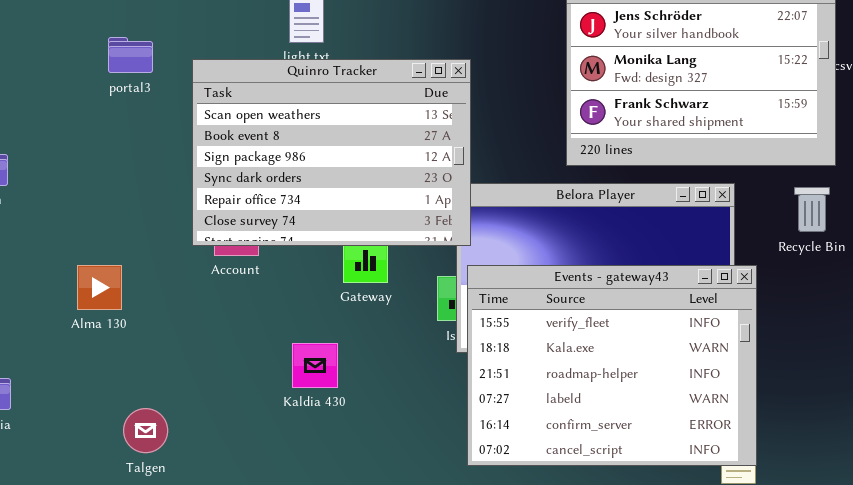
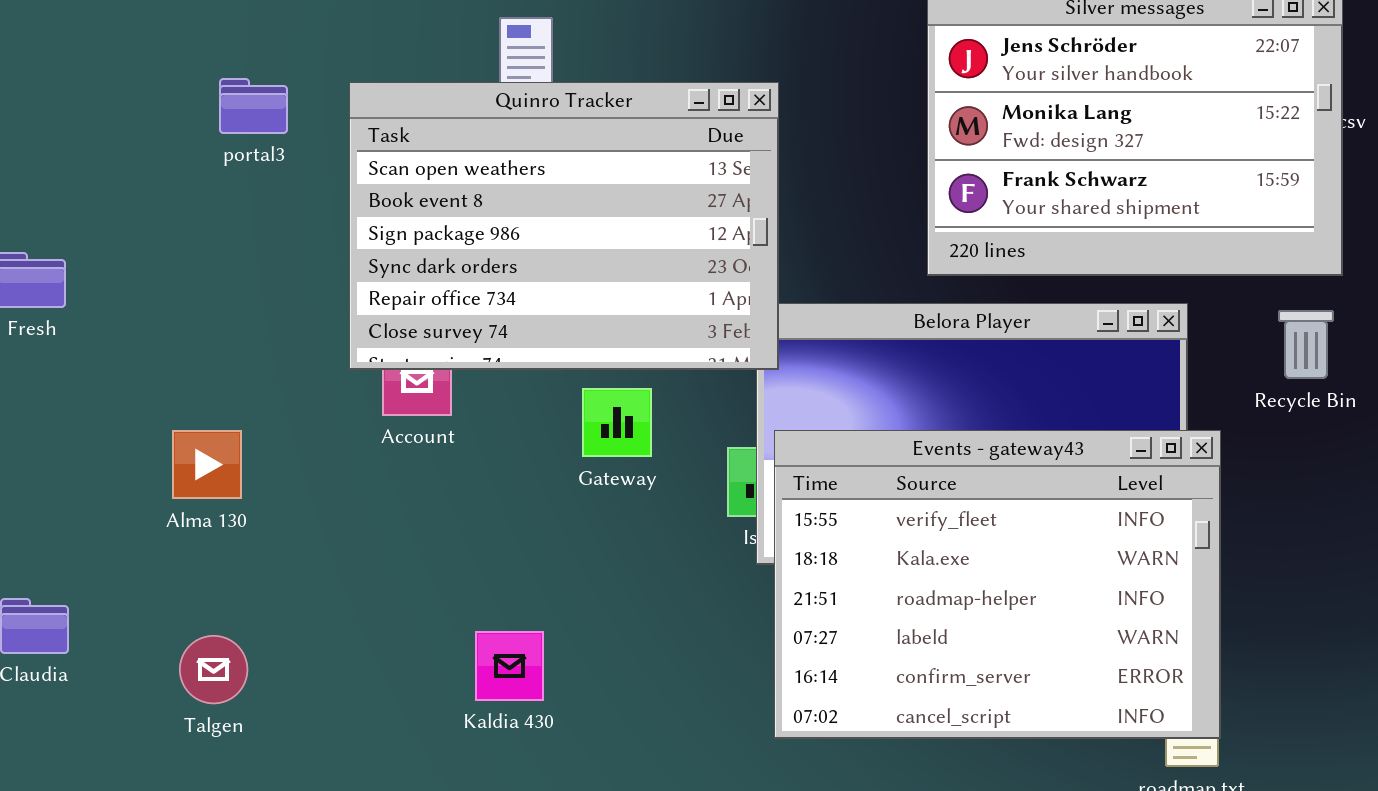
Quinro Tracker: [192,59,471,246] -> [349,82,779,370], moved
Kaldia 430: [292,343,338,388] -> [475,631,544,701], moved
Talgen: [123,408,168,453] -> [179,635,248,704], moved

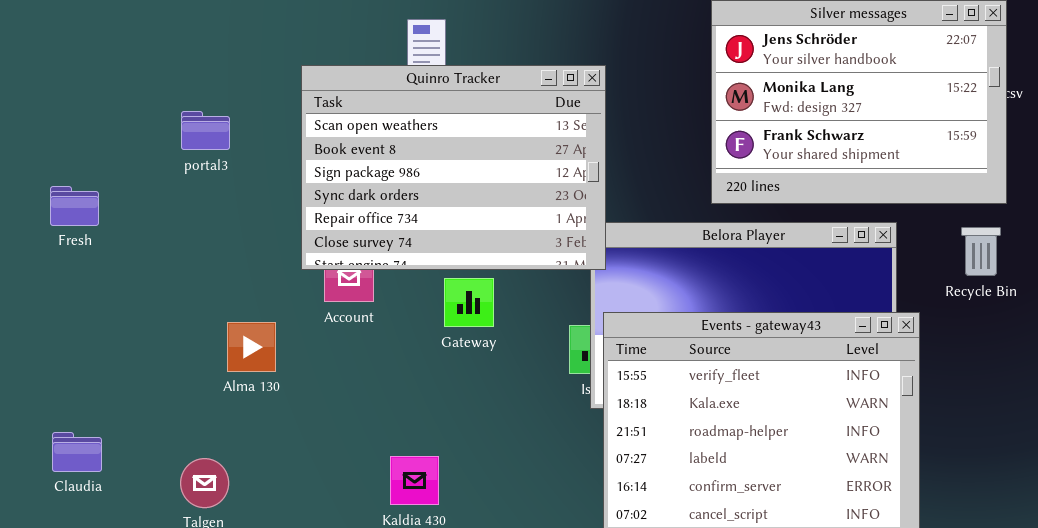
portal3: [219,78,288,134] -> [181,111,230,150], moved
Gateway: [582,388,652,457] -> [444,278,494,327], moved
Alma 130: [172,430,242,499] -> [227,322,276,372], moved

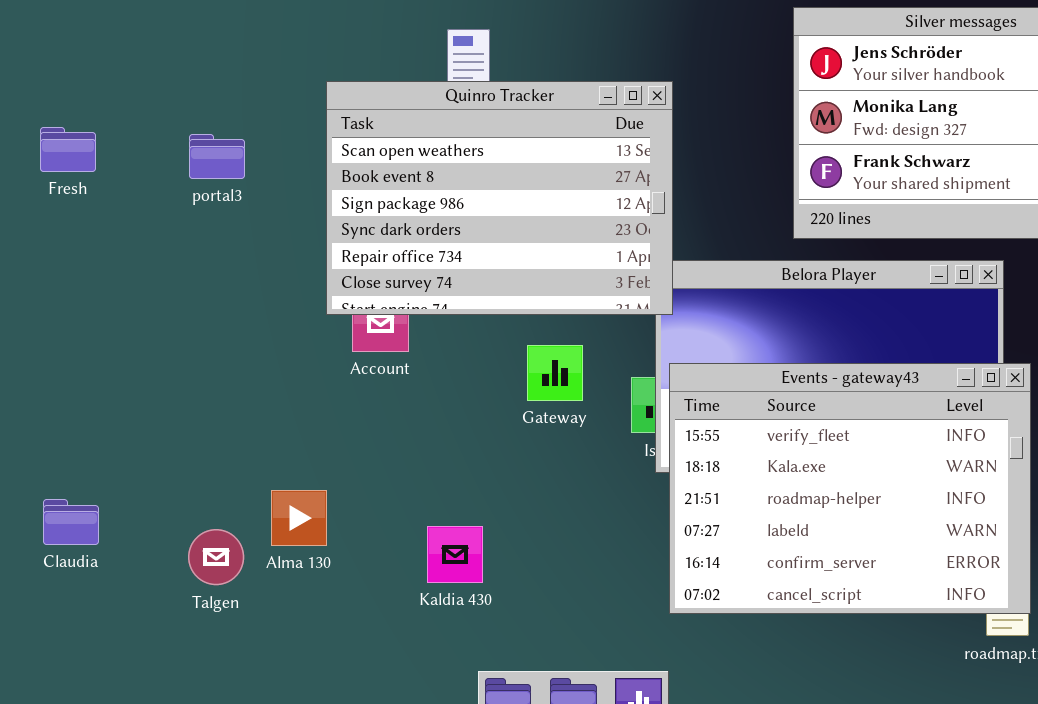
Fresh: [50,186,99,226] -> [40,127,96,172], moved
Gateway: [444,278,494,327] -> [527,345,583,401], moved
Alma 130: [227,322,276,372] -> [271,490,327,546], moved

